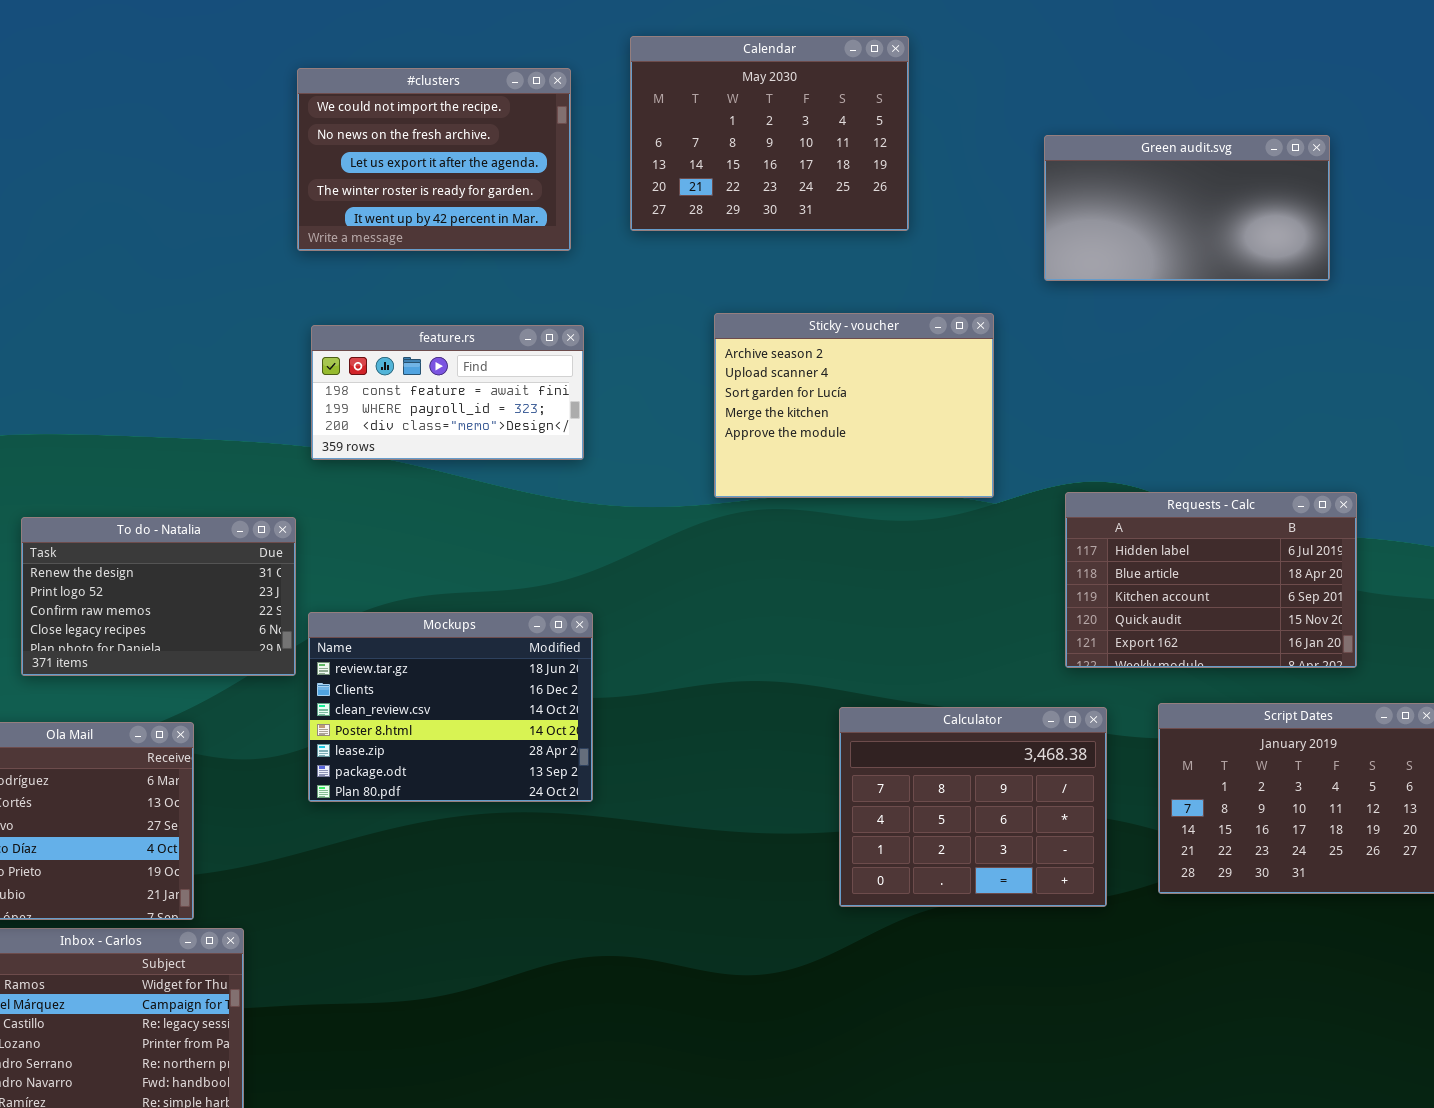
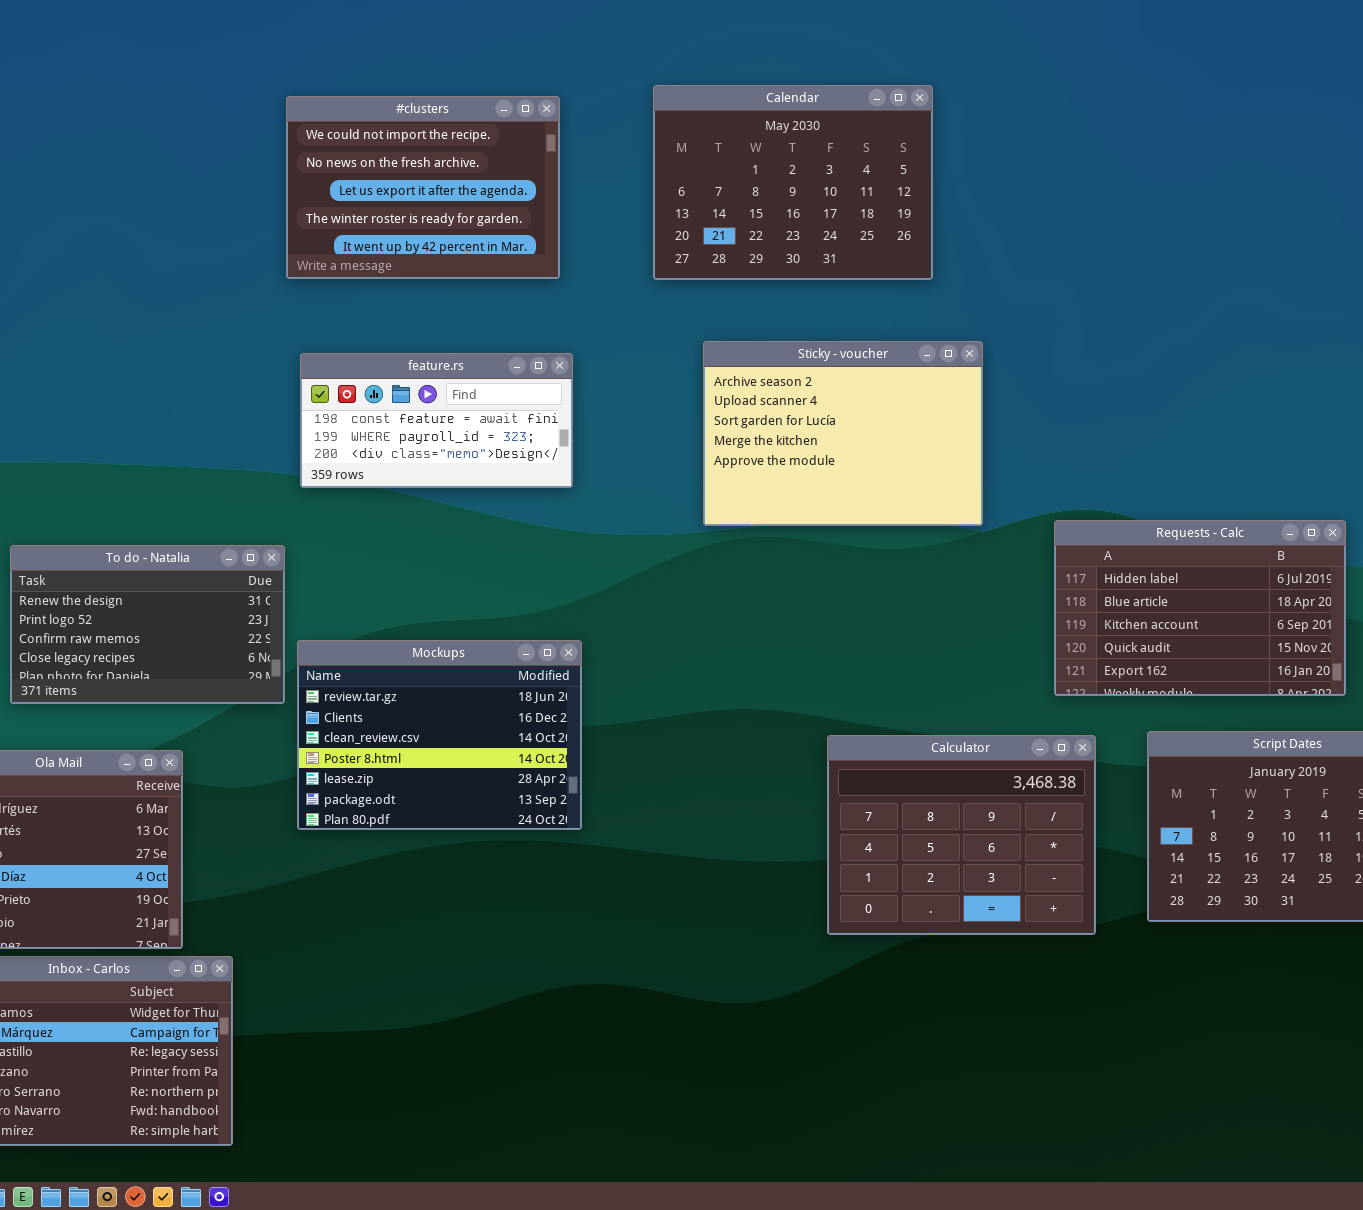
Calendar: [630,36,909,231] -> [653,85,933,280], moved
Green audit.svg: [1044,135,1330,281] -> none, closed

